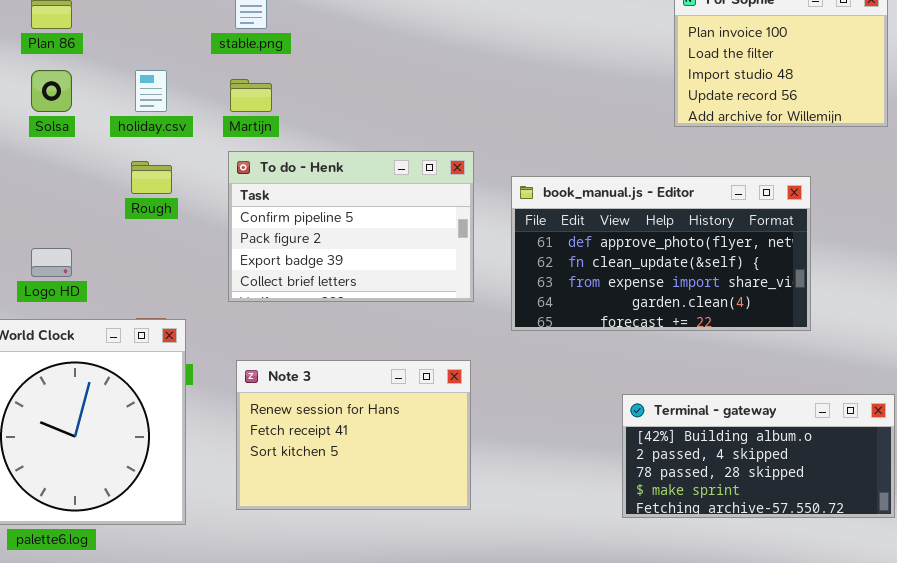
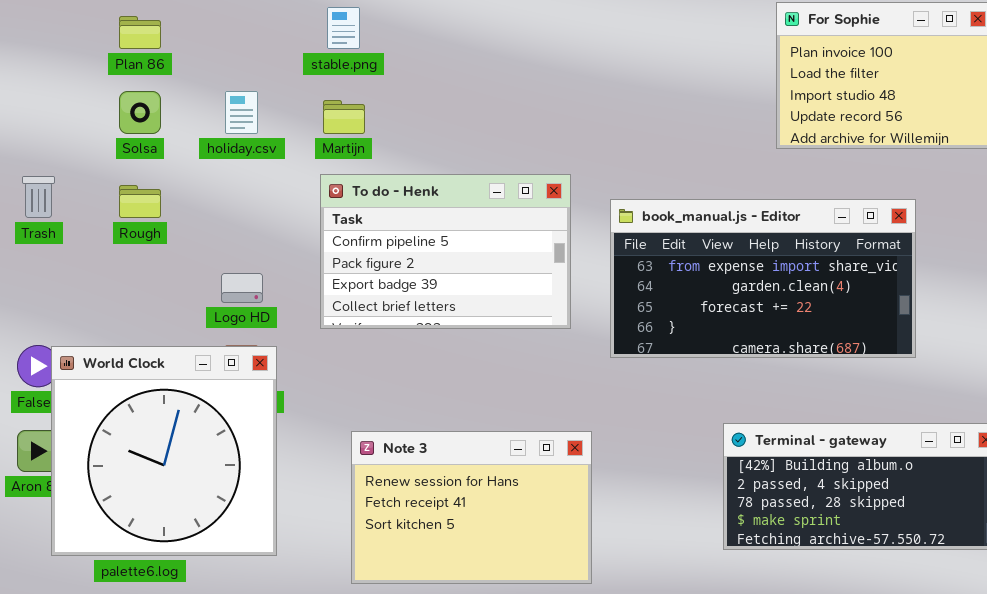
Rough: [131,161,172,194] -> [119,185,161,218], moved
book_manual.js - Editor: [511,176,811,331] -> [610,199,916,358], scrolled down 2 rows
Logo HD: [31,248,72,277] -> [221,273,263,303], moved
Note 3: [236,360,471,510] -> [351,431,592,584], moved

